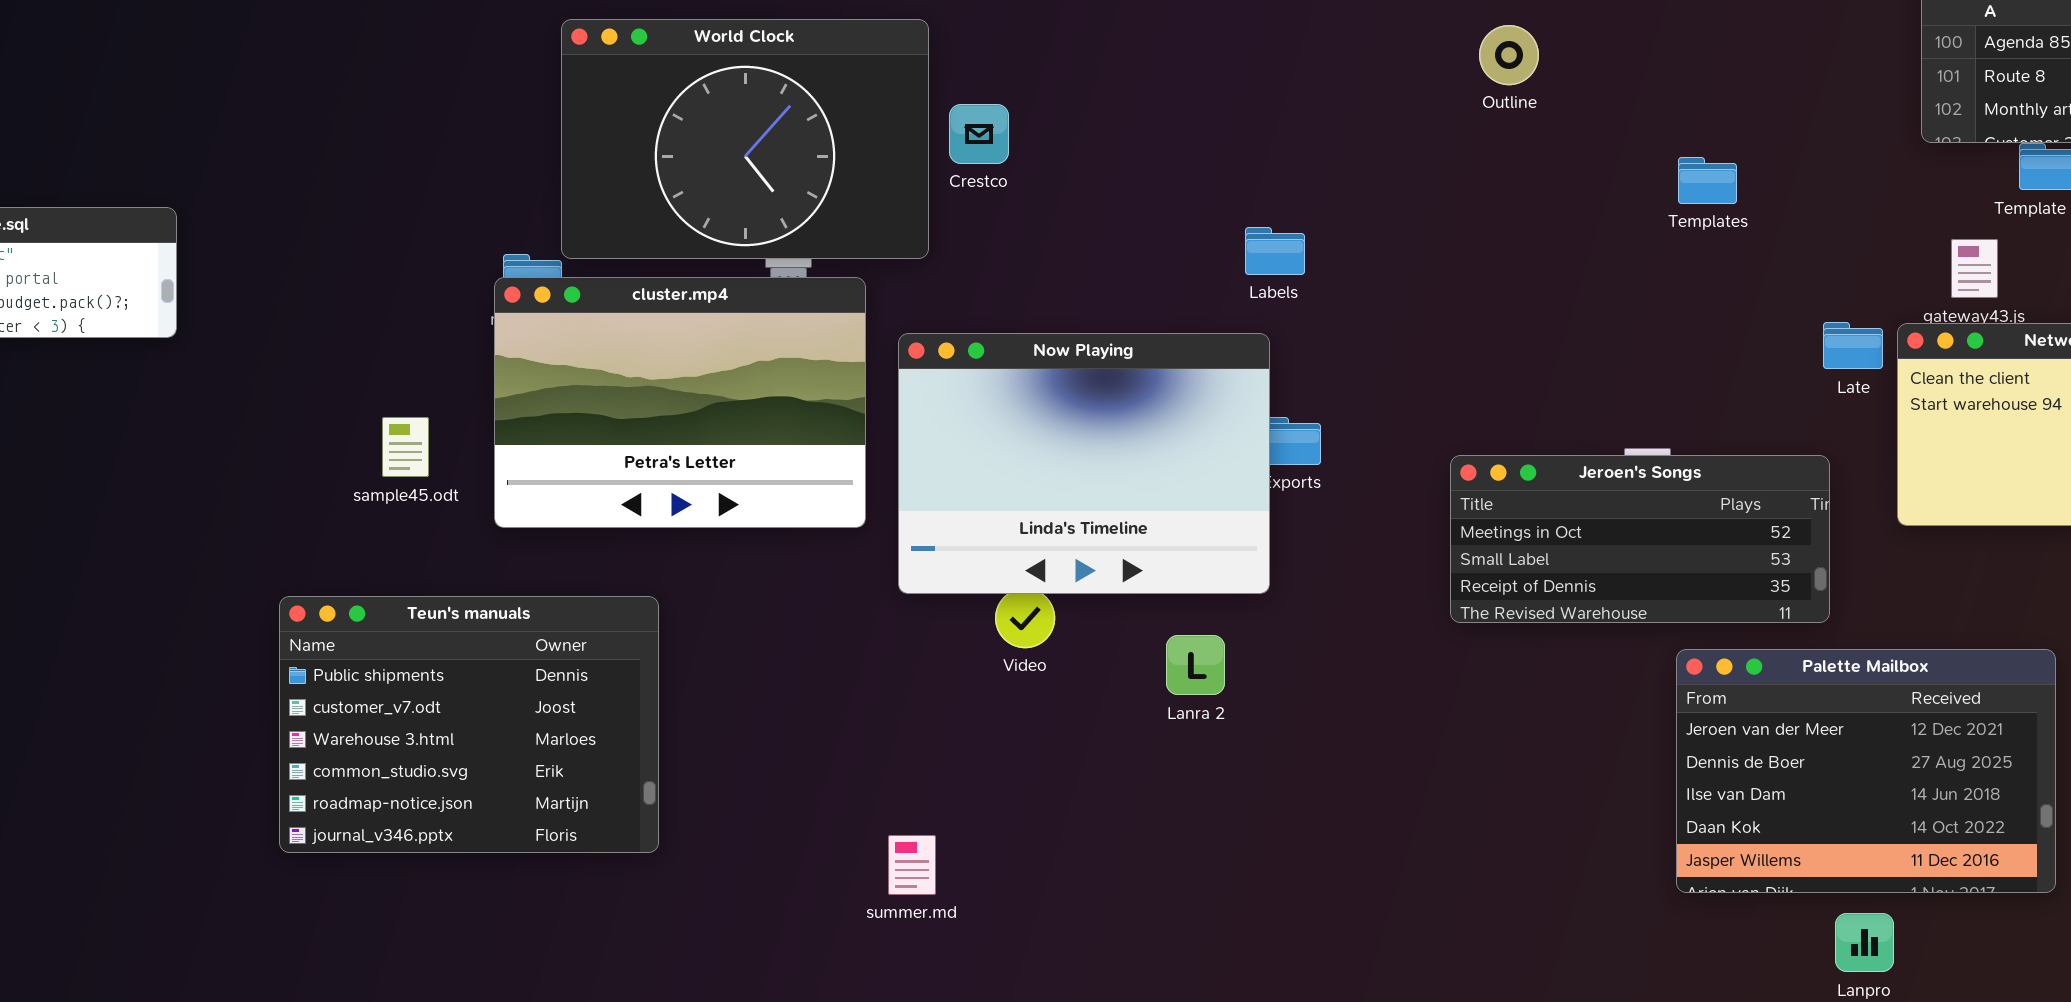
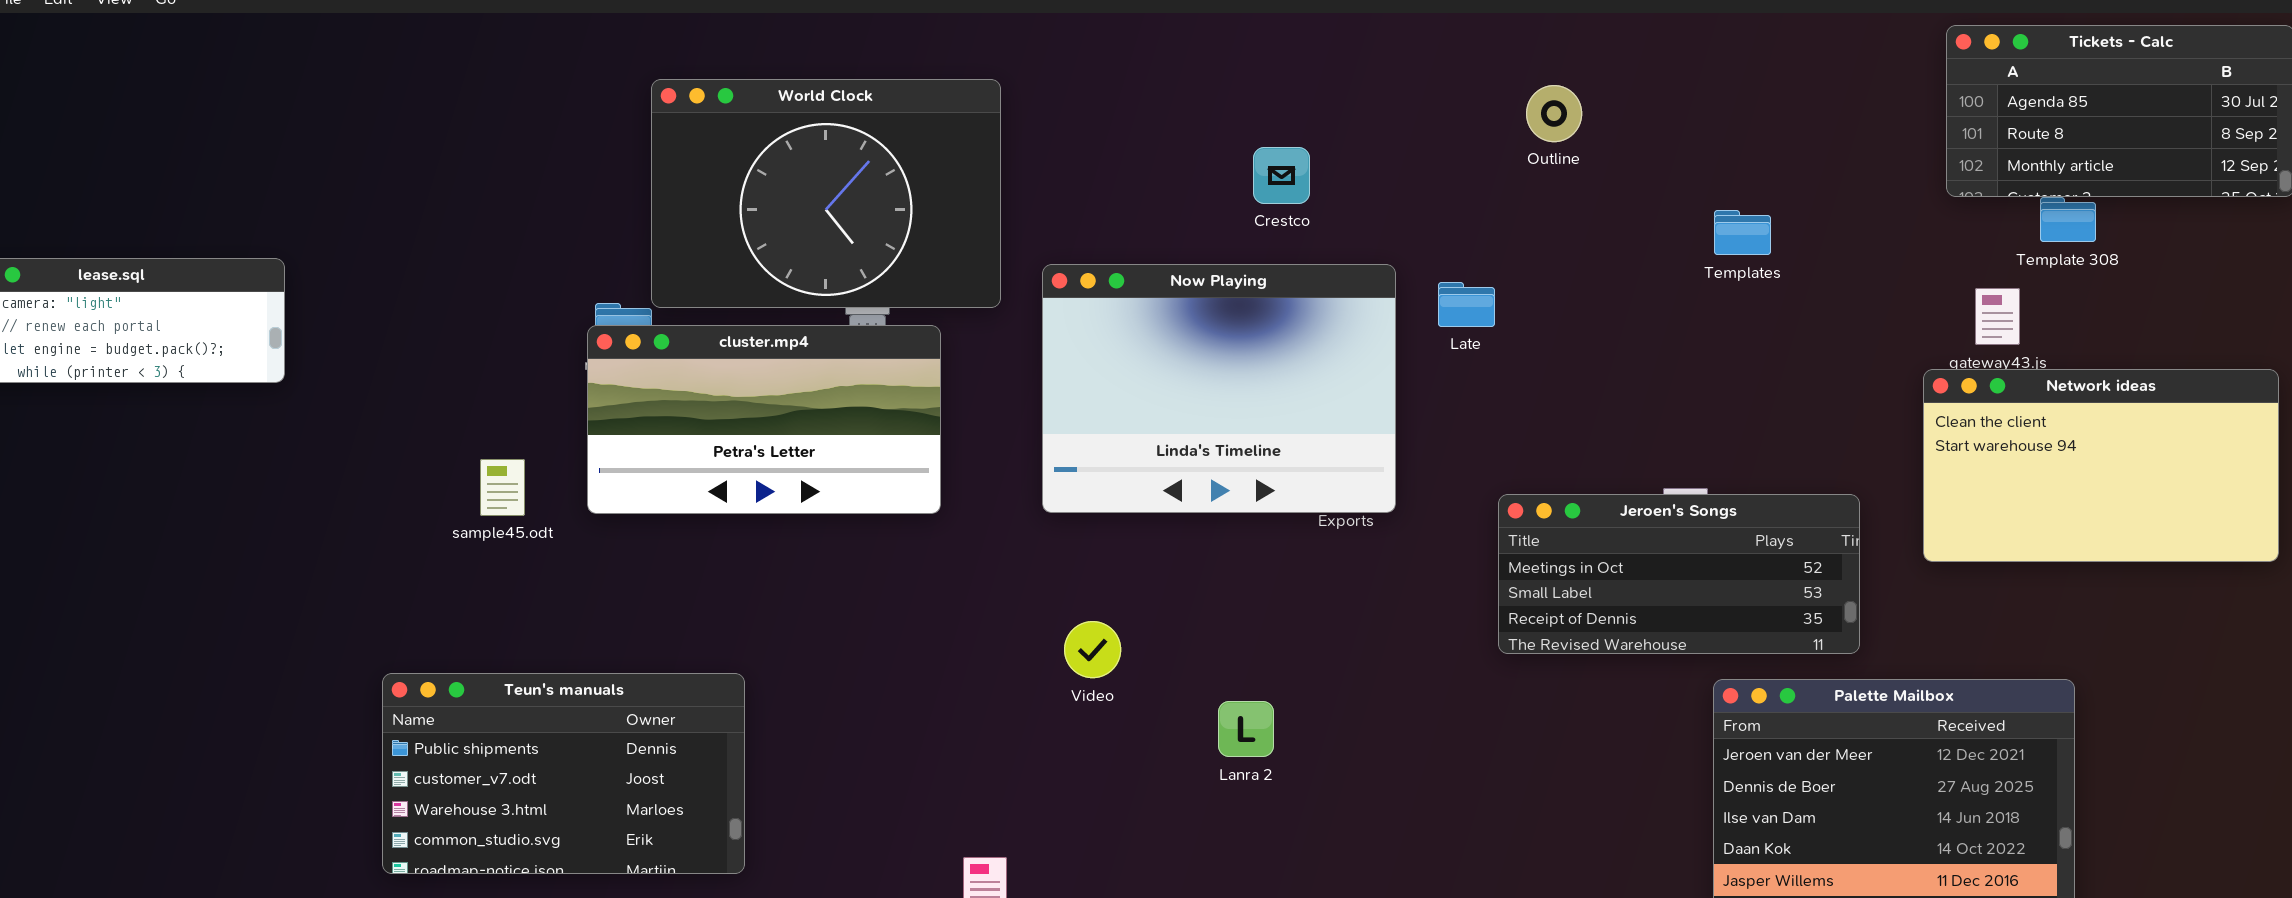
Crestco: [949,104,1009,164] -> [1253,147,1310,204], moved
cluster.mp4: [494,277,866,528] -> [587,325,941,514], resized
Late: [1823,322,1883,369] -> [1438,282,1495,327], moved
Now Playing: [898,333,1270,594] -> [1042,264,1396,513], moved
Teun's manuals: [279,596,659,853] -> [382,673,745,874], resized
Lanra 2: [1166,635,1225,695] -> [1218,701,1274,757], moved

